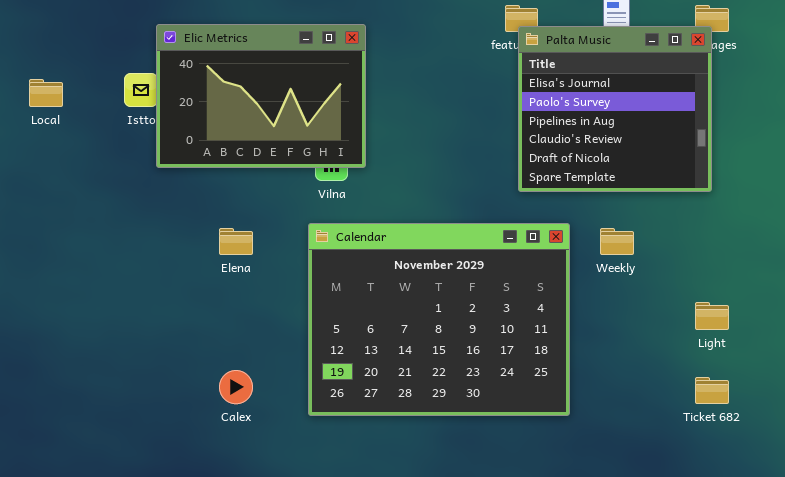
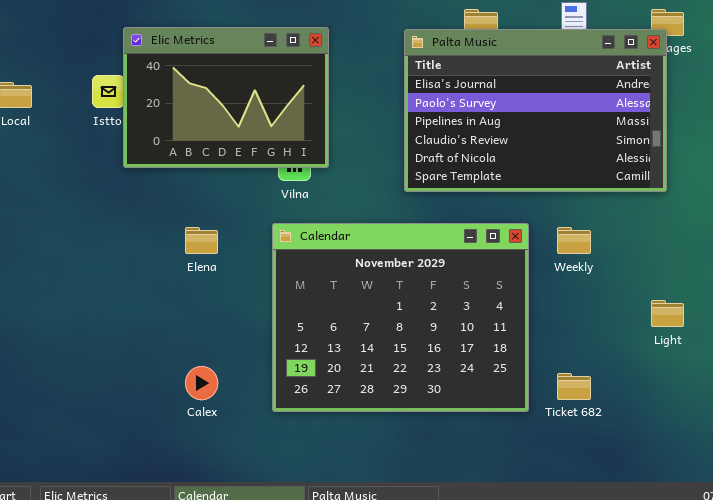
Palta Music: [518,26,712,192] -> [404,29,667,192], resized
Ticket 682: [695,377,729,404] -> [557,373,591,400], moved

